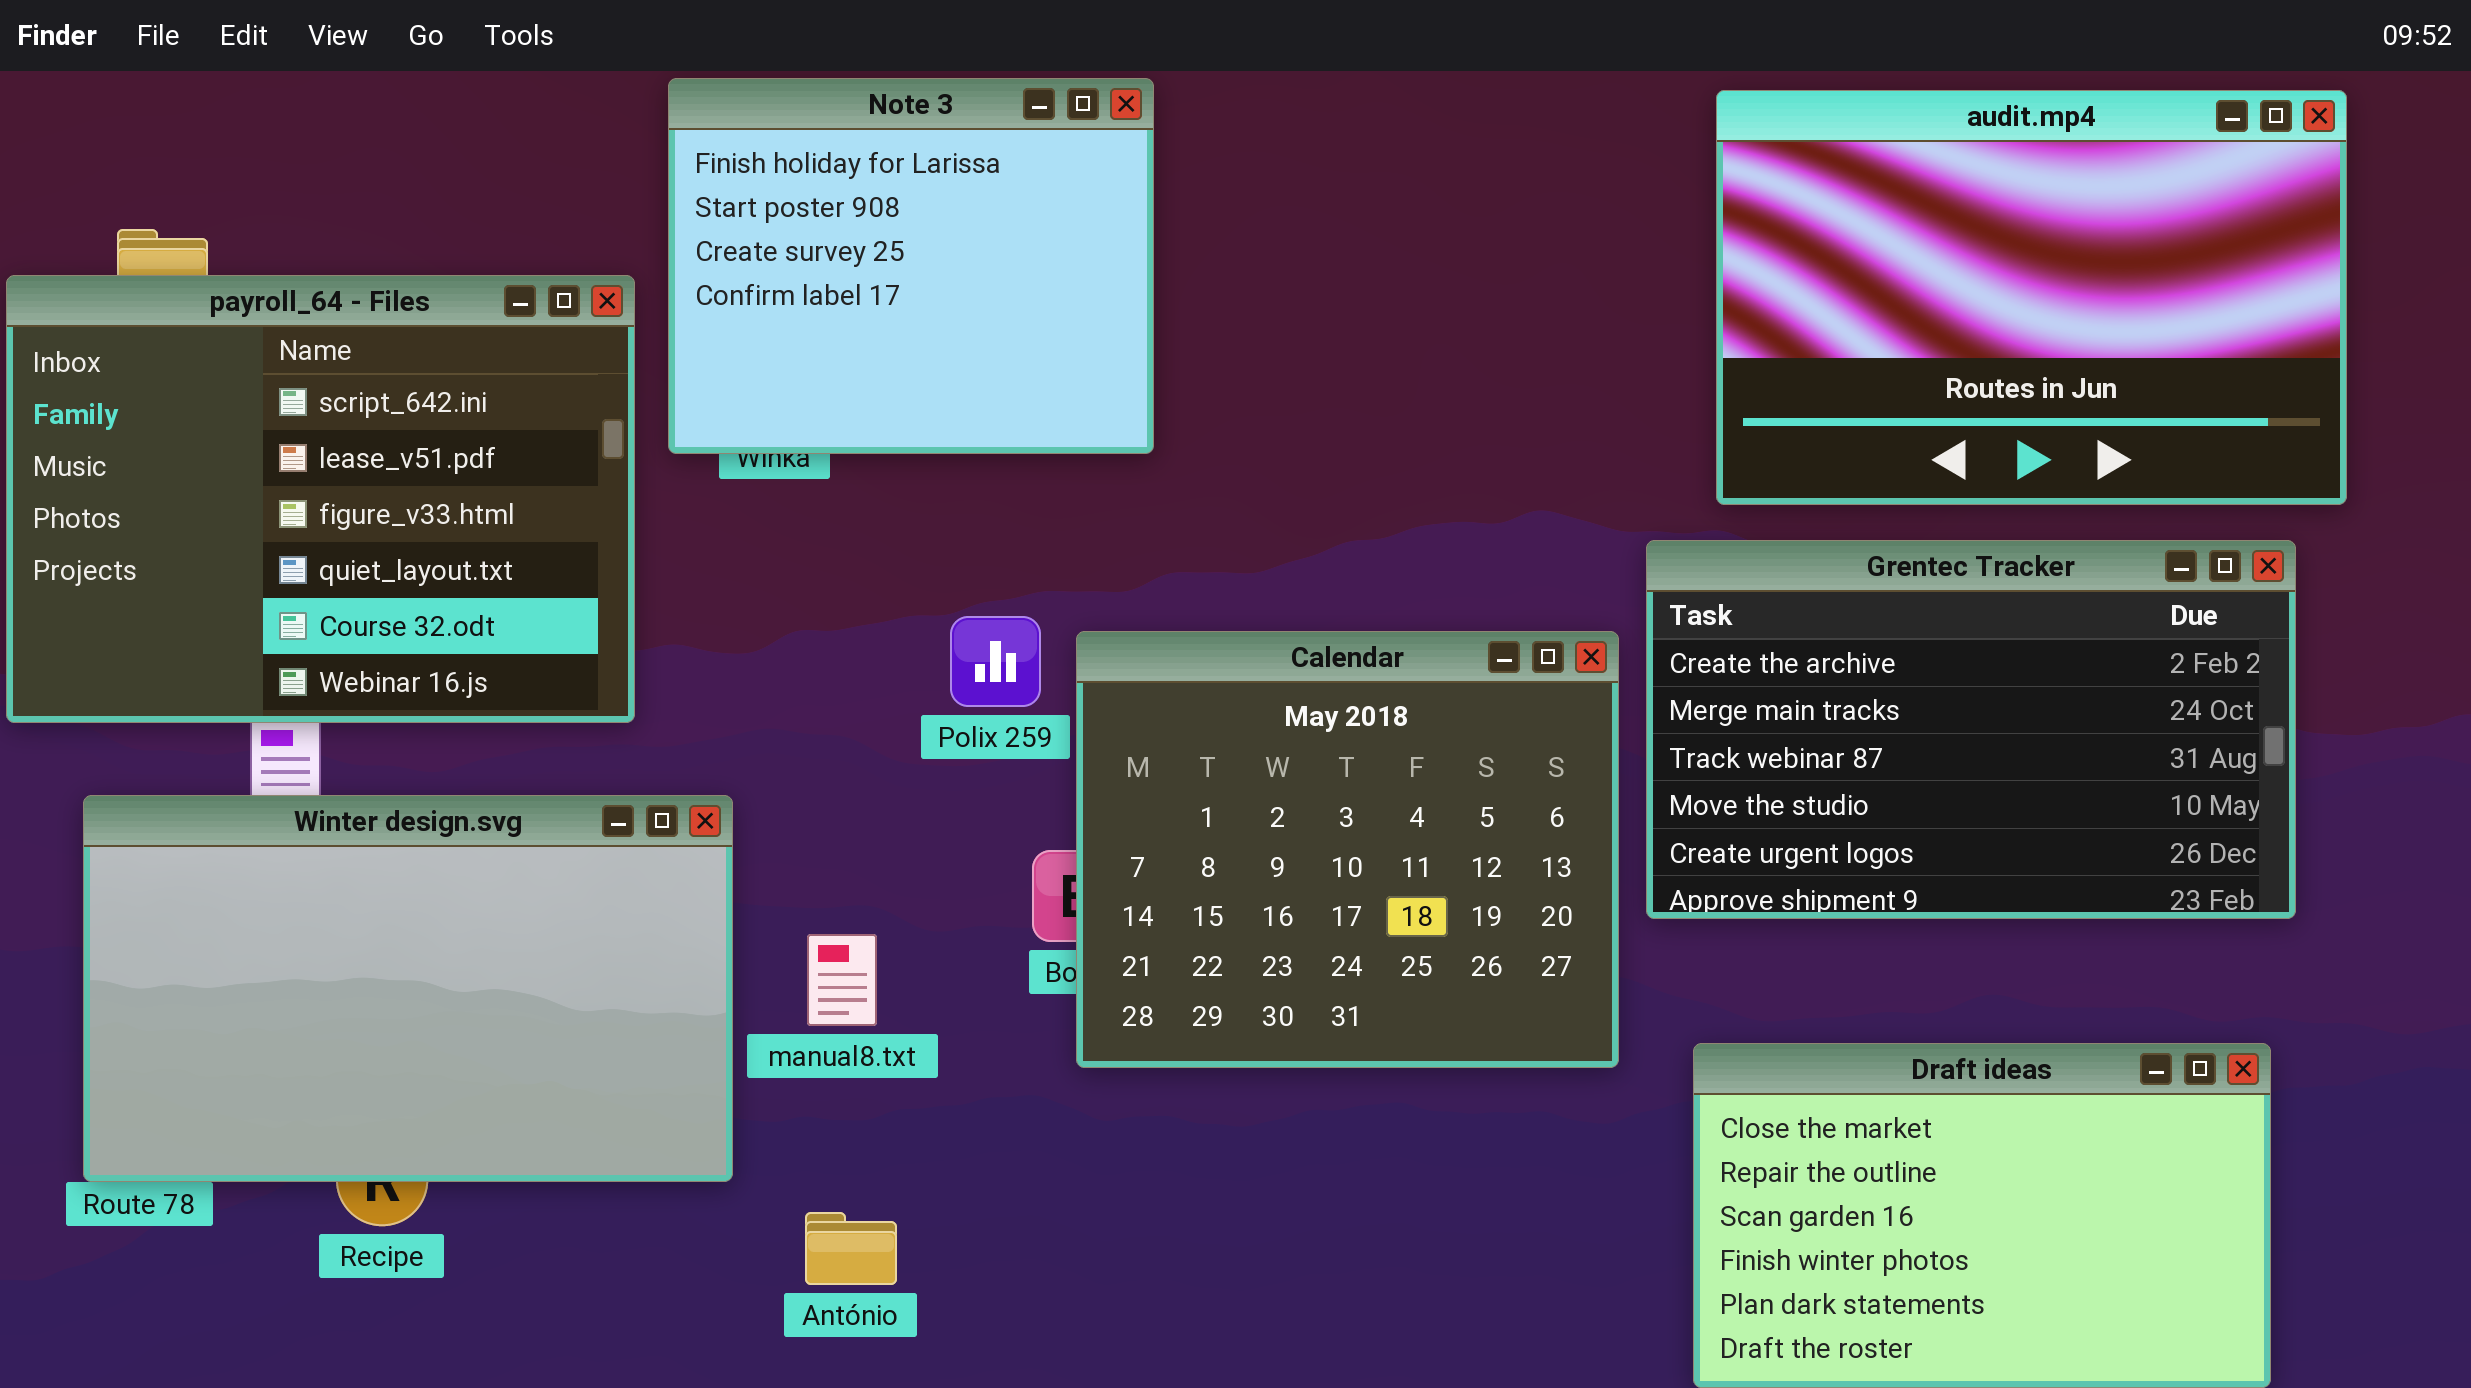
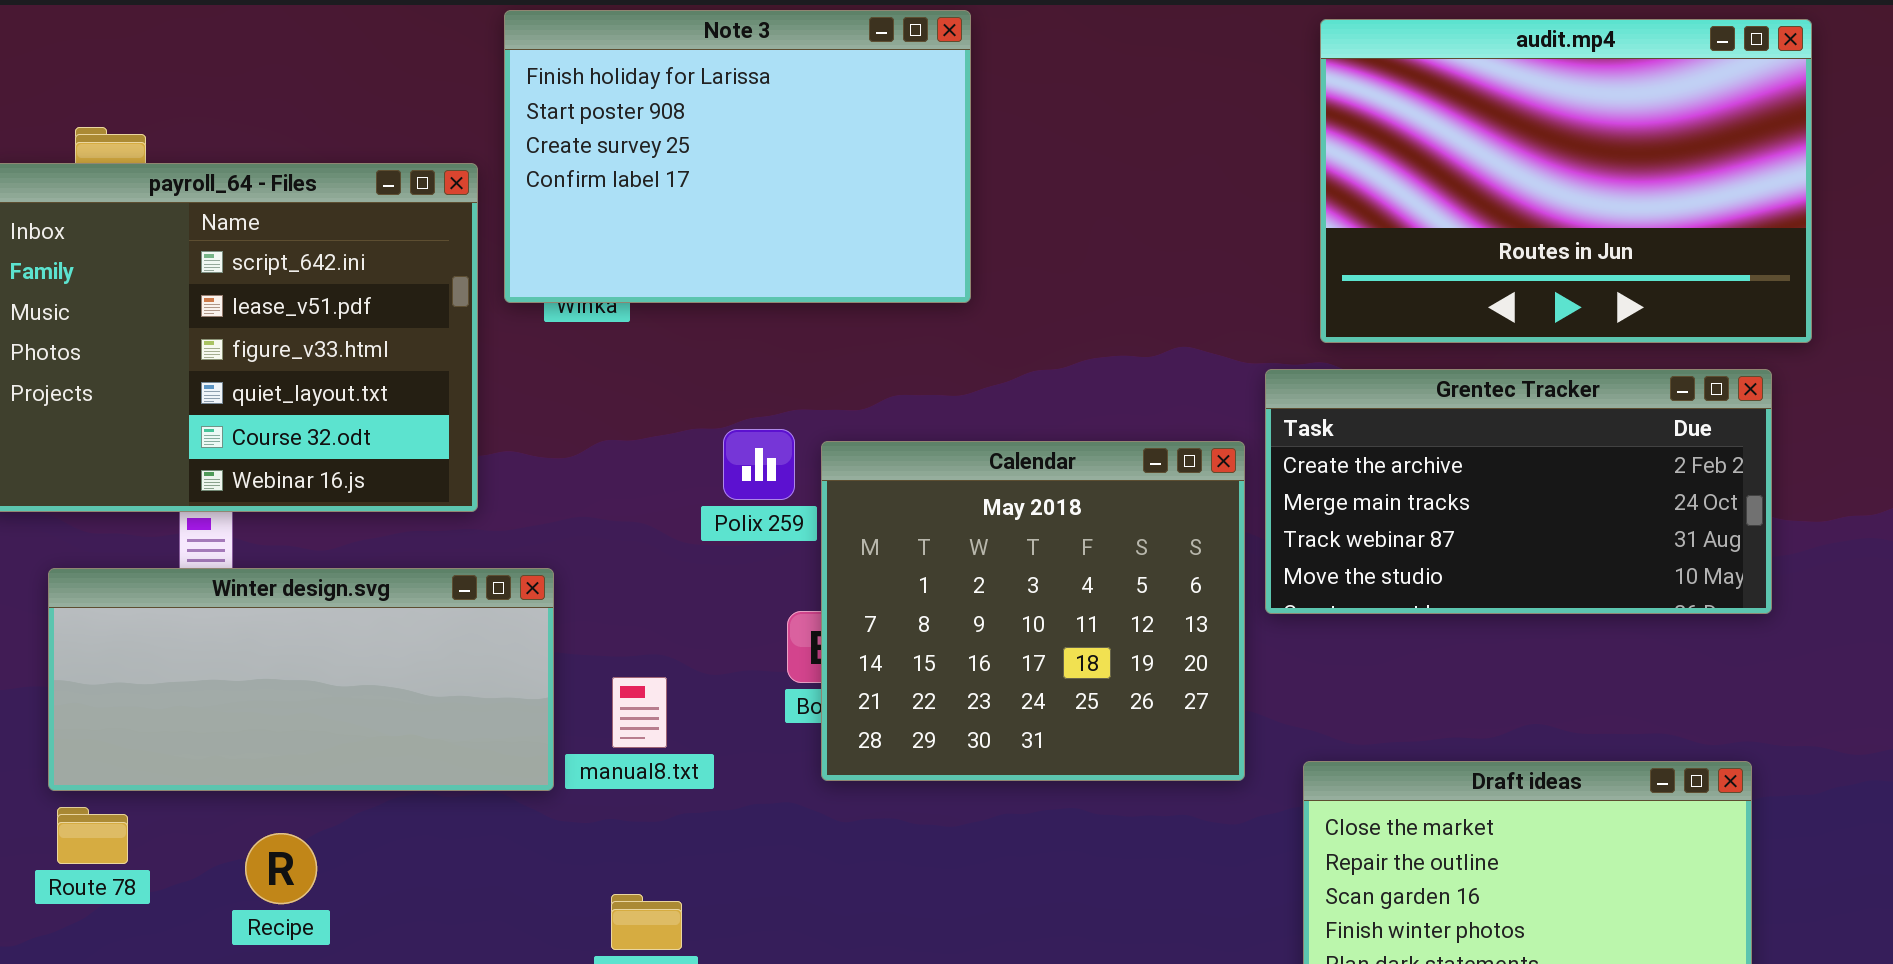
Note 3: [668,78,1154,454] -> [504,10,971,303], resized
Grentec Tracker: [1646,540,2296,919] -> [1265,369,1772,614], resized
Winter design.svg: [83,795,733,1182] -> [48,568,554,791], resized

